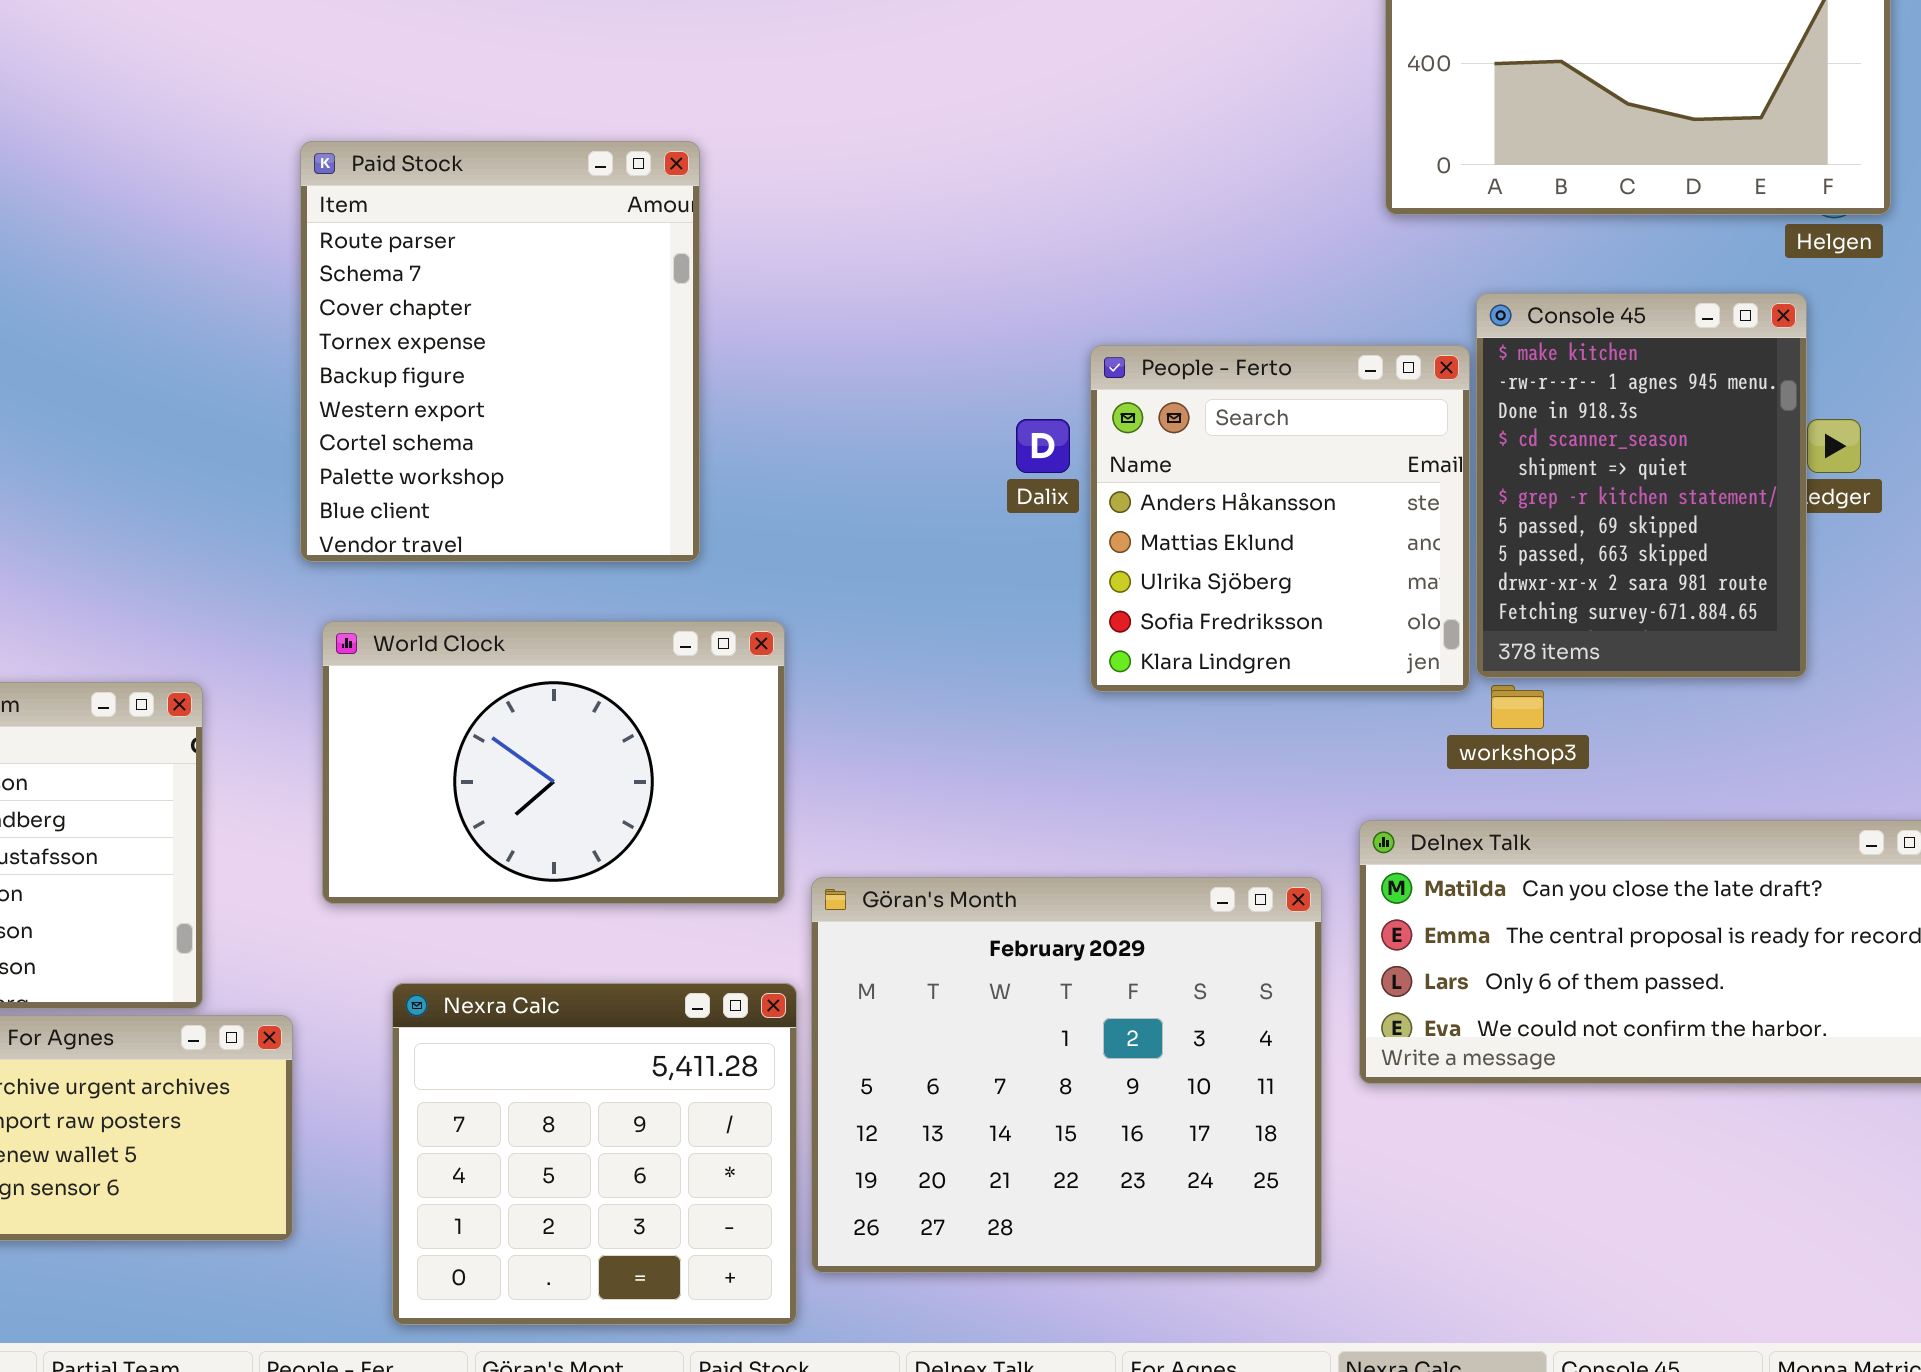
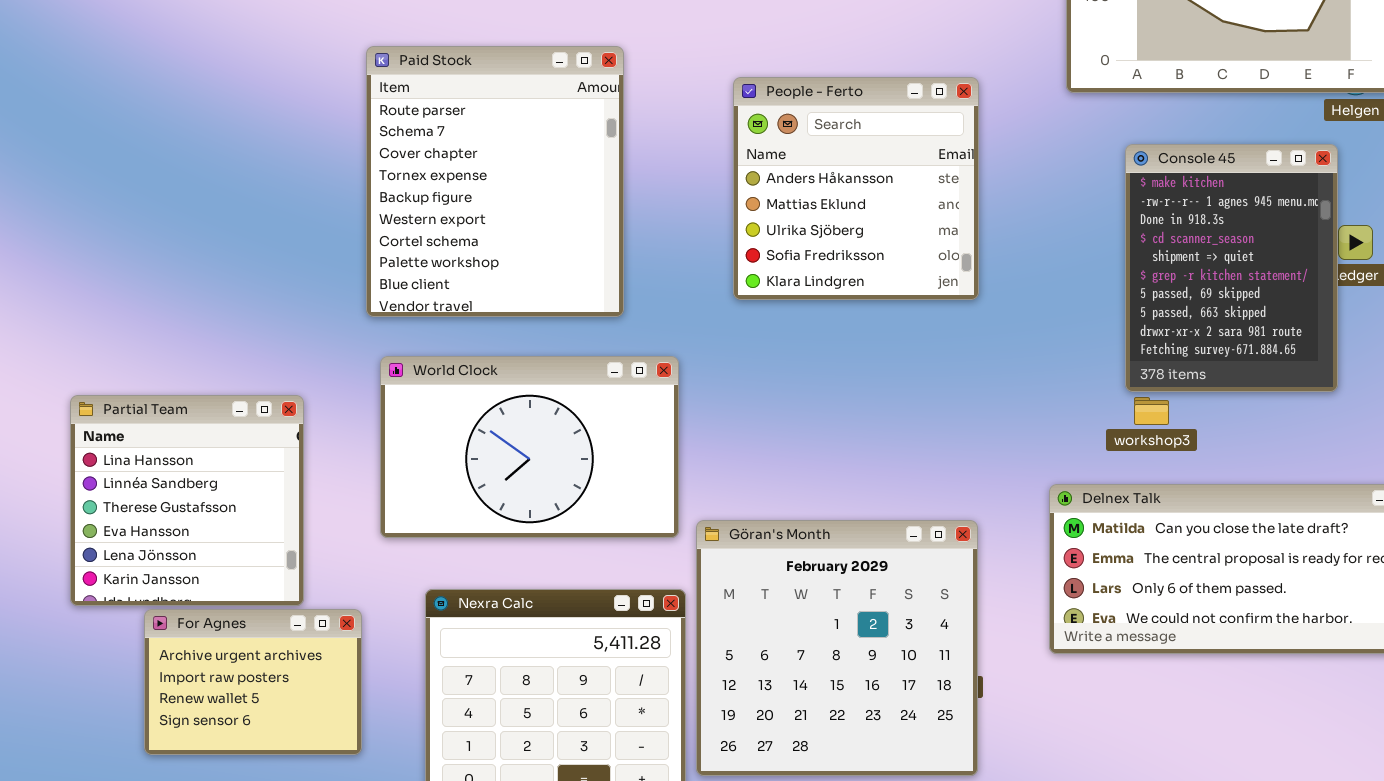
People - Ferto: [1090,345,1470,692] -> [733,77,979,300], moved
Göran's Month: [811,877,1322,1273] -> [696,520,978,776], resized

